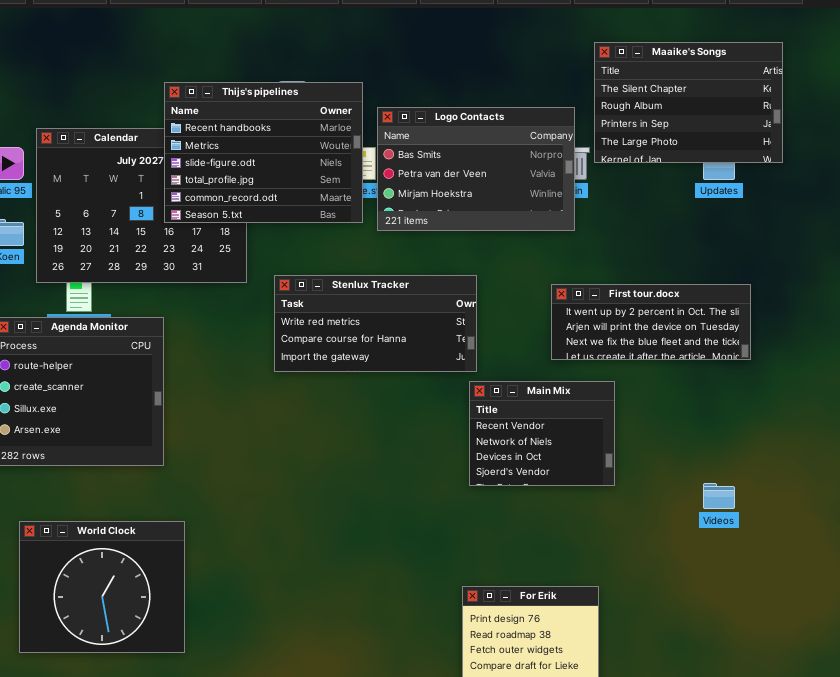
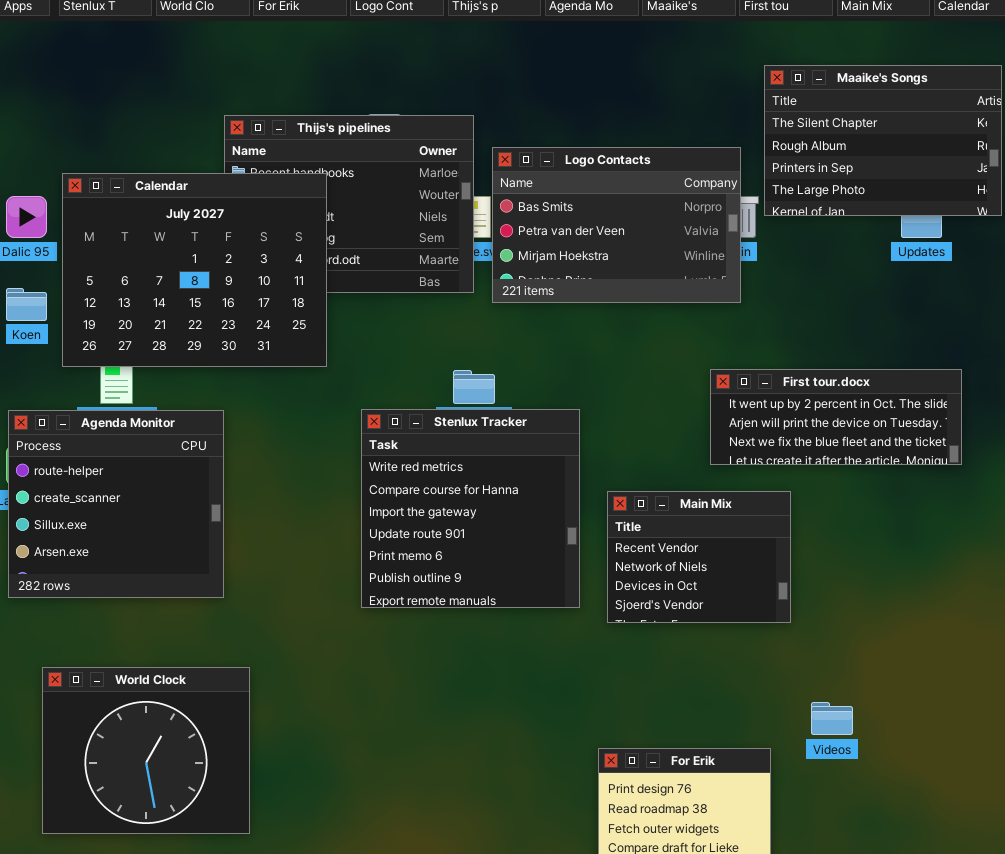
Calendar: [36,128,247,283] -> [62,173,327,367], raised
Stenlux Tracker: [274,275,477,372] -> [361,409,580,608], moved, resized
Videos: [703,483,735,509] -> [811,702,853,735], moved

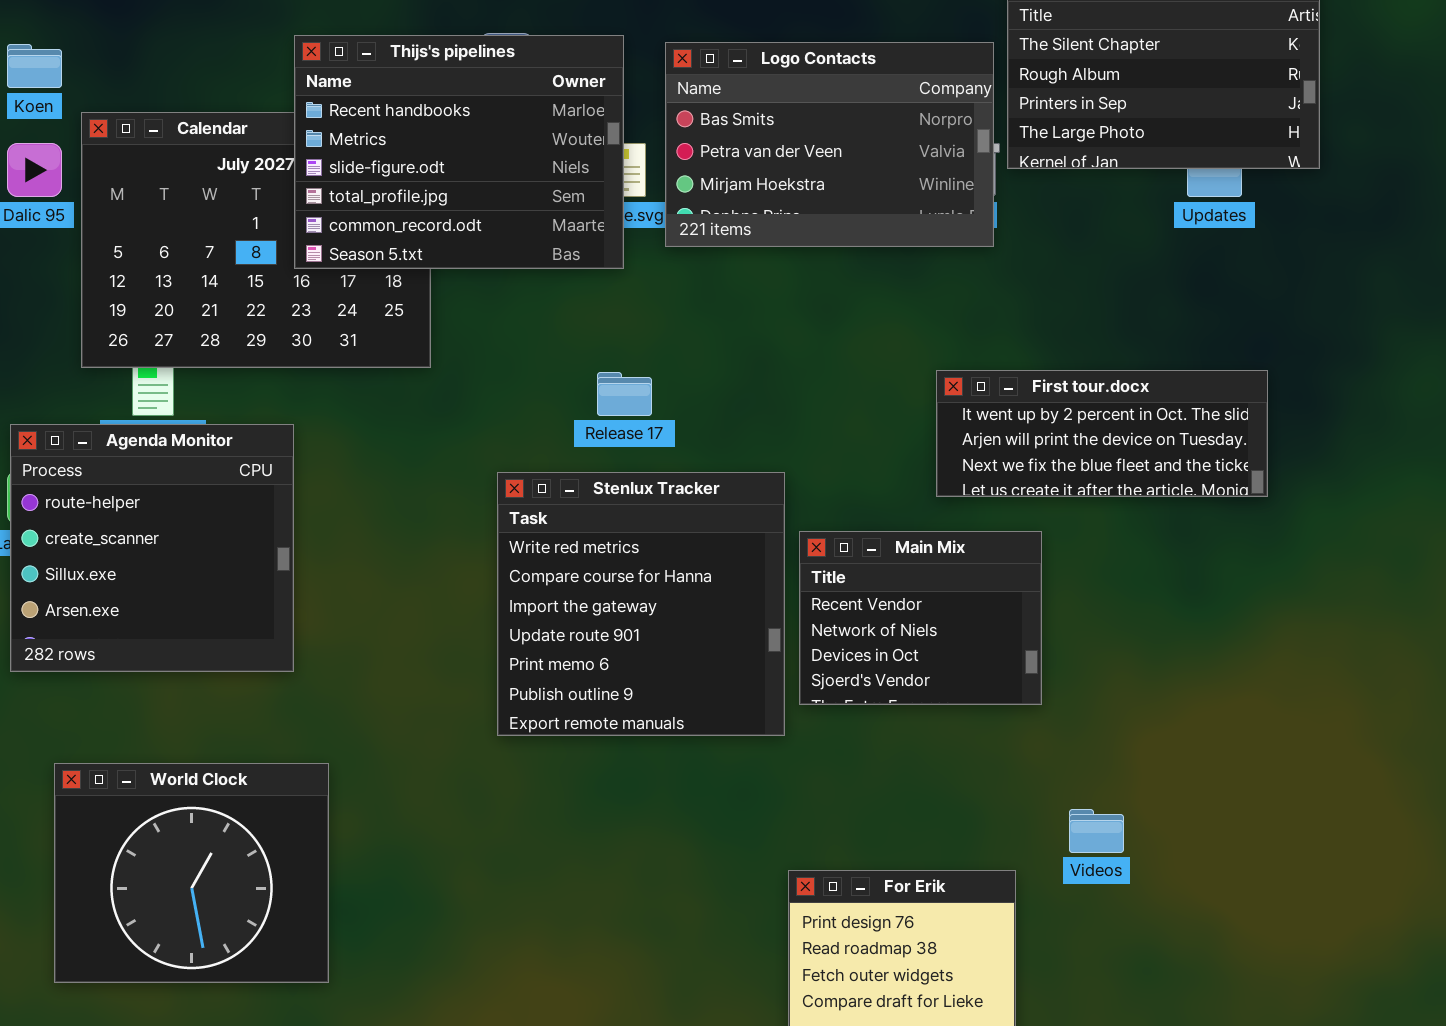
Thijs's pipelines: [224,115,474,293] -> [294,35,624,269], raised
Logo Contacts: [492,147,741,303] -> [665,42,994,247], moved
Koen: [6,288,47,321] -> [7,44,62,88], moved
Stenlux Tracker: [361,409,580,608] -> [497,472,785,736], moved

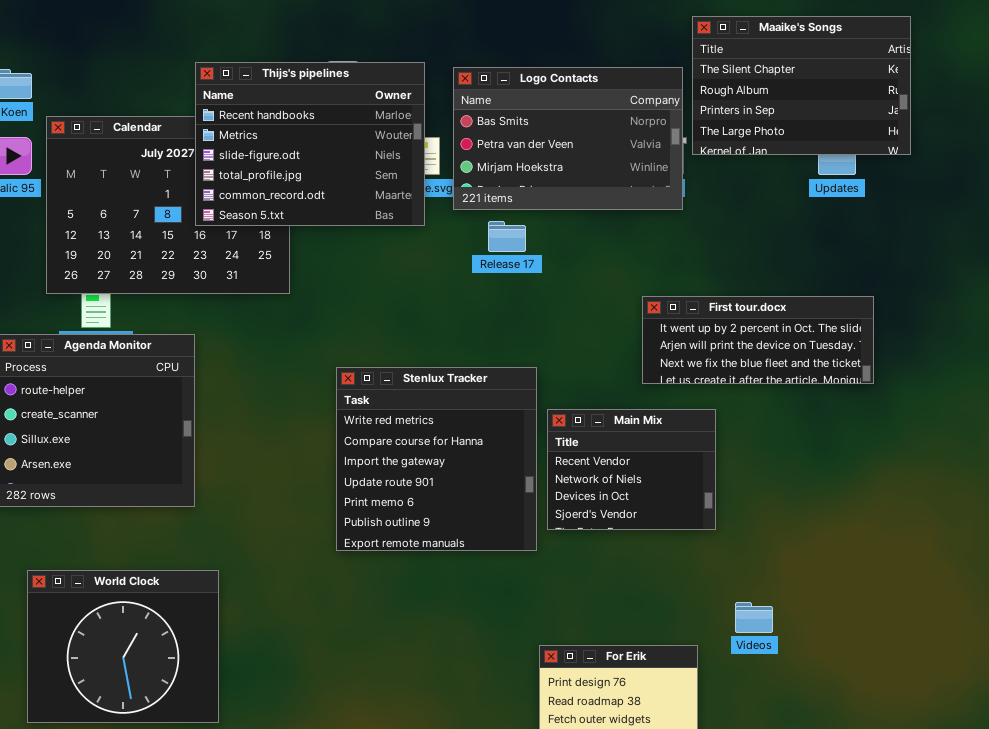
Release 17: [597,372,652,416] -> [488,221,526,252], moved

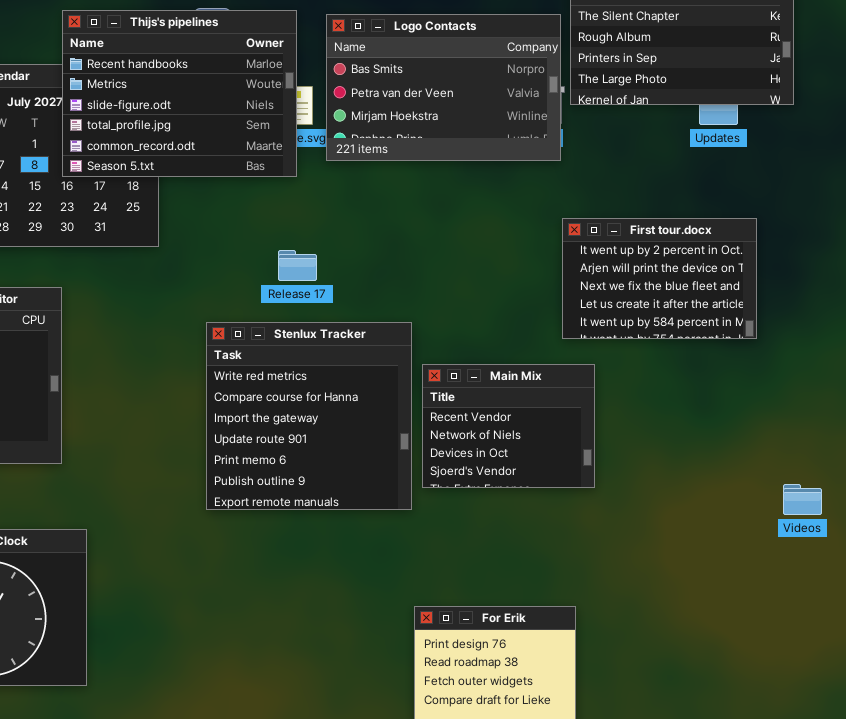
Release 17: [488,221,526,252] -> [278,250,317,281], moved
First tour.docx: [642,296,874,384] -> [562,218,757,339], resized
Videos: [735,602,773,633] -> [783,484,822,515], moved

